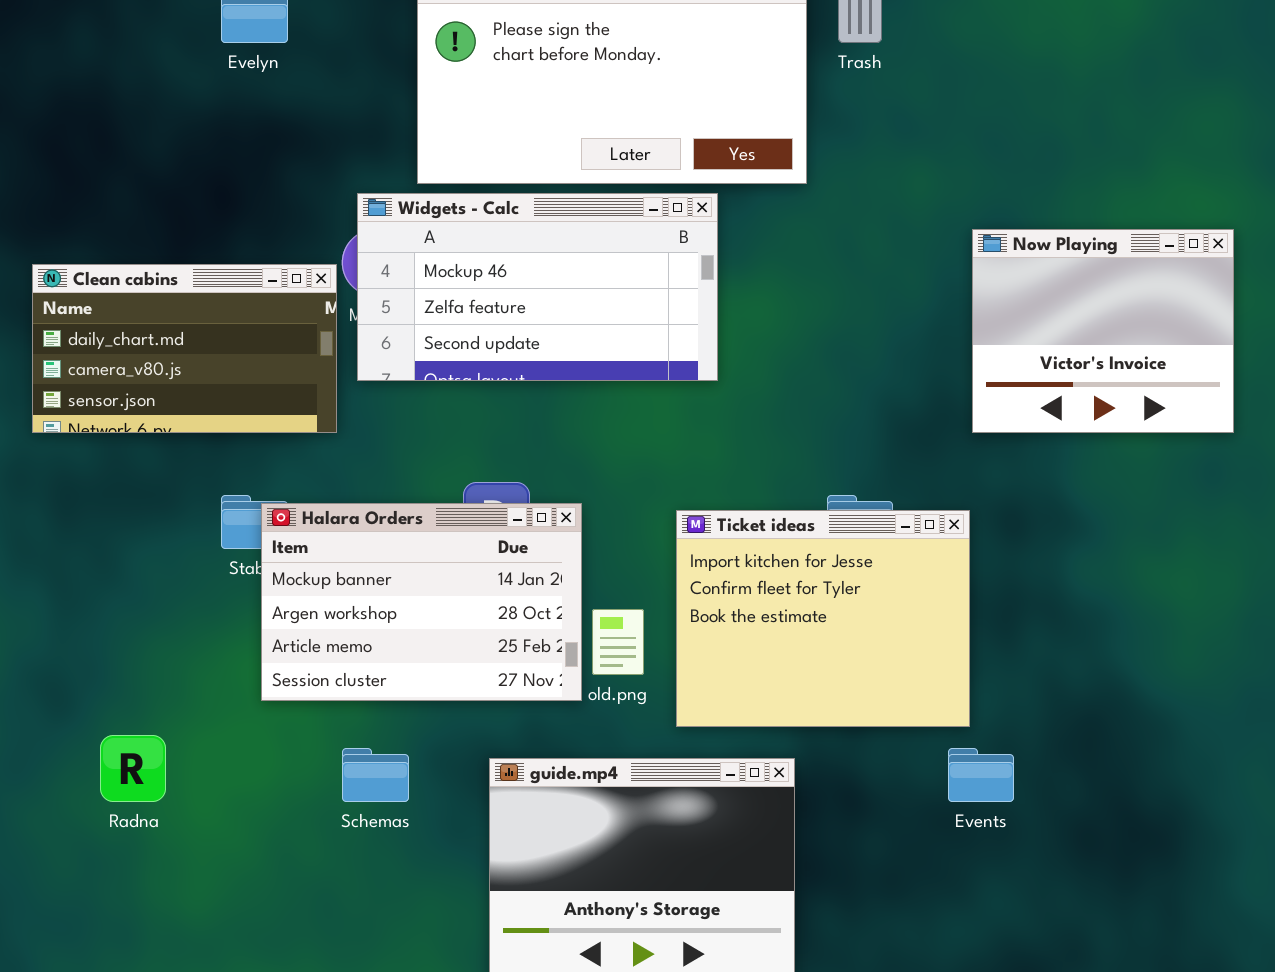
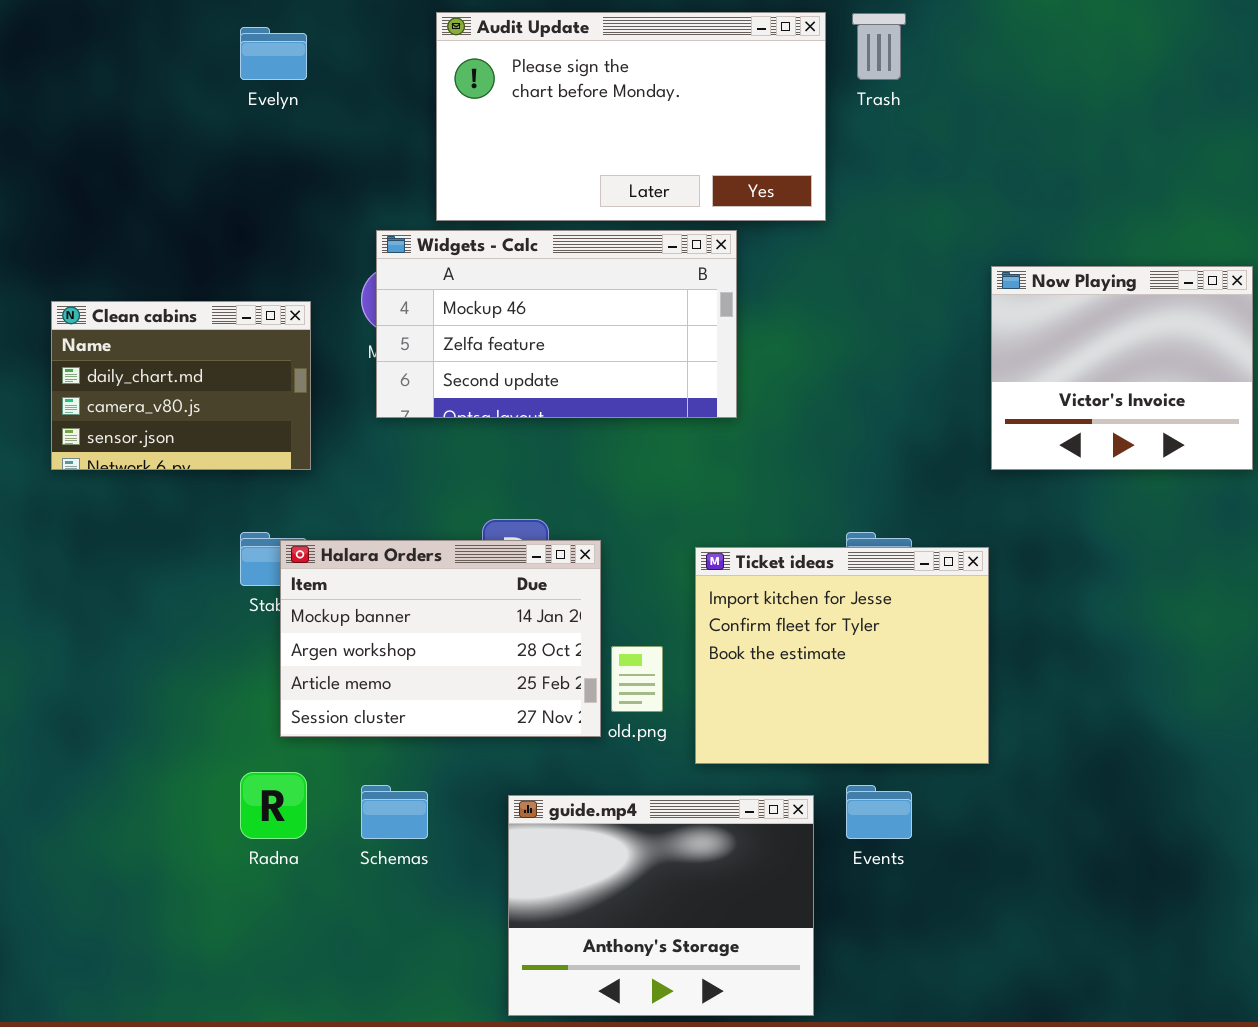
Clean cabins: [32,264,337,433] -> [51,301,311,470], resized
Radna: [100,735,166,802] -> [240,772,307,839], moved
Events: [948,748,1014,802] -> [846,785,912,839], moved

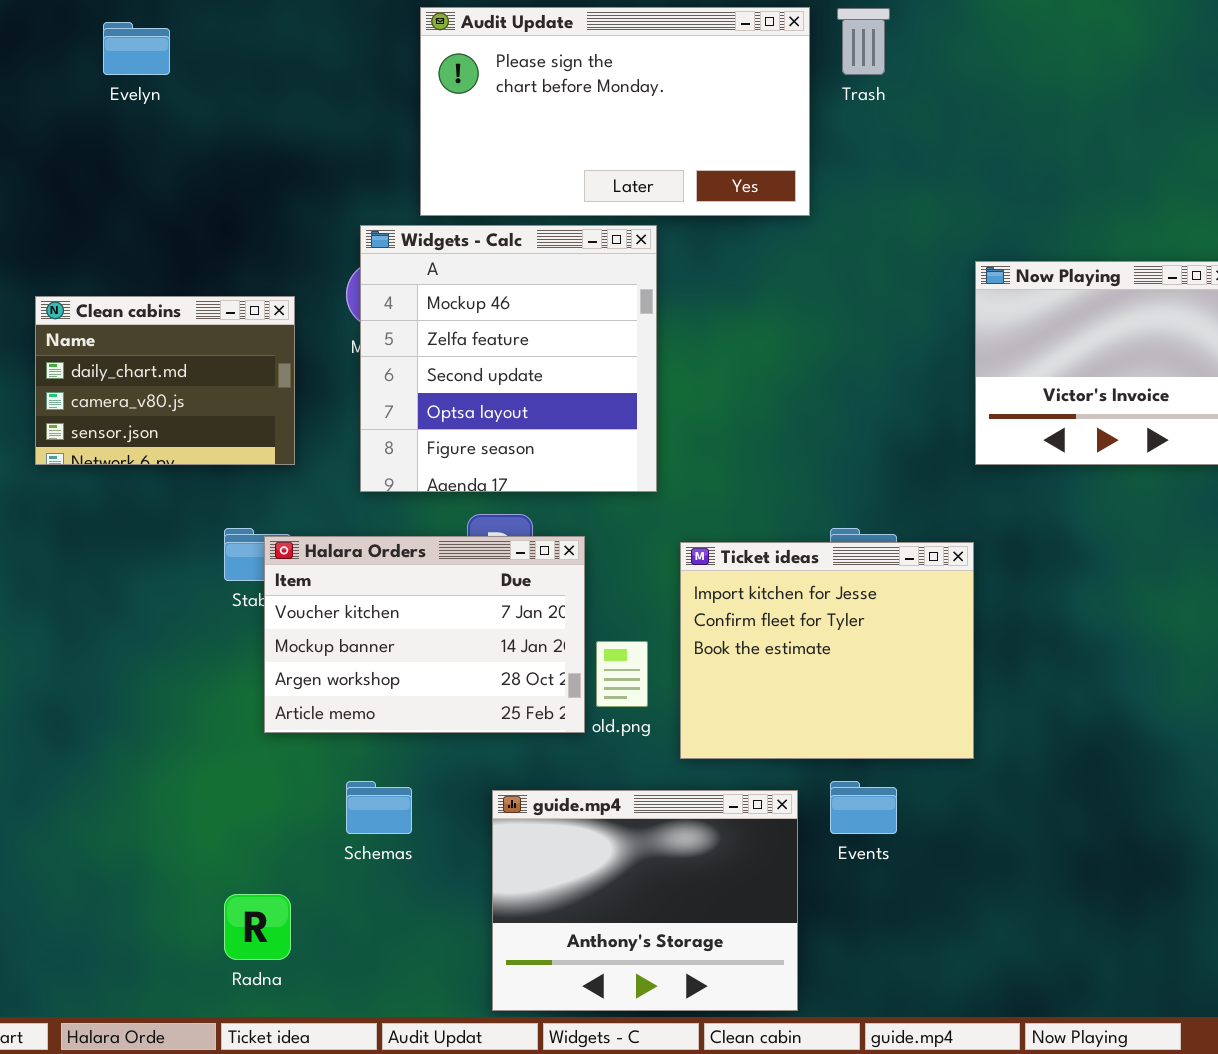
Evelyn: [240,27,307,80] -> [103,22,170,75], moved
Widgets - Calc: [376,230,737,418] -> [360,225,657,492], resized
Halara Orders: [280,540,601,737] -> [264,536,585,733], scrolled up 1 row
Radna: [240,772,307,839] -> [224,894,291,960], moved

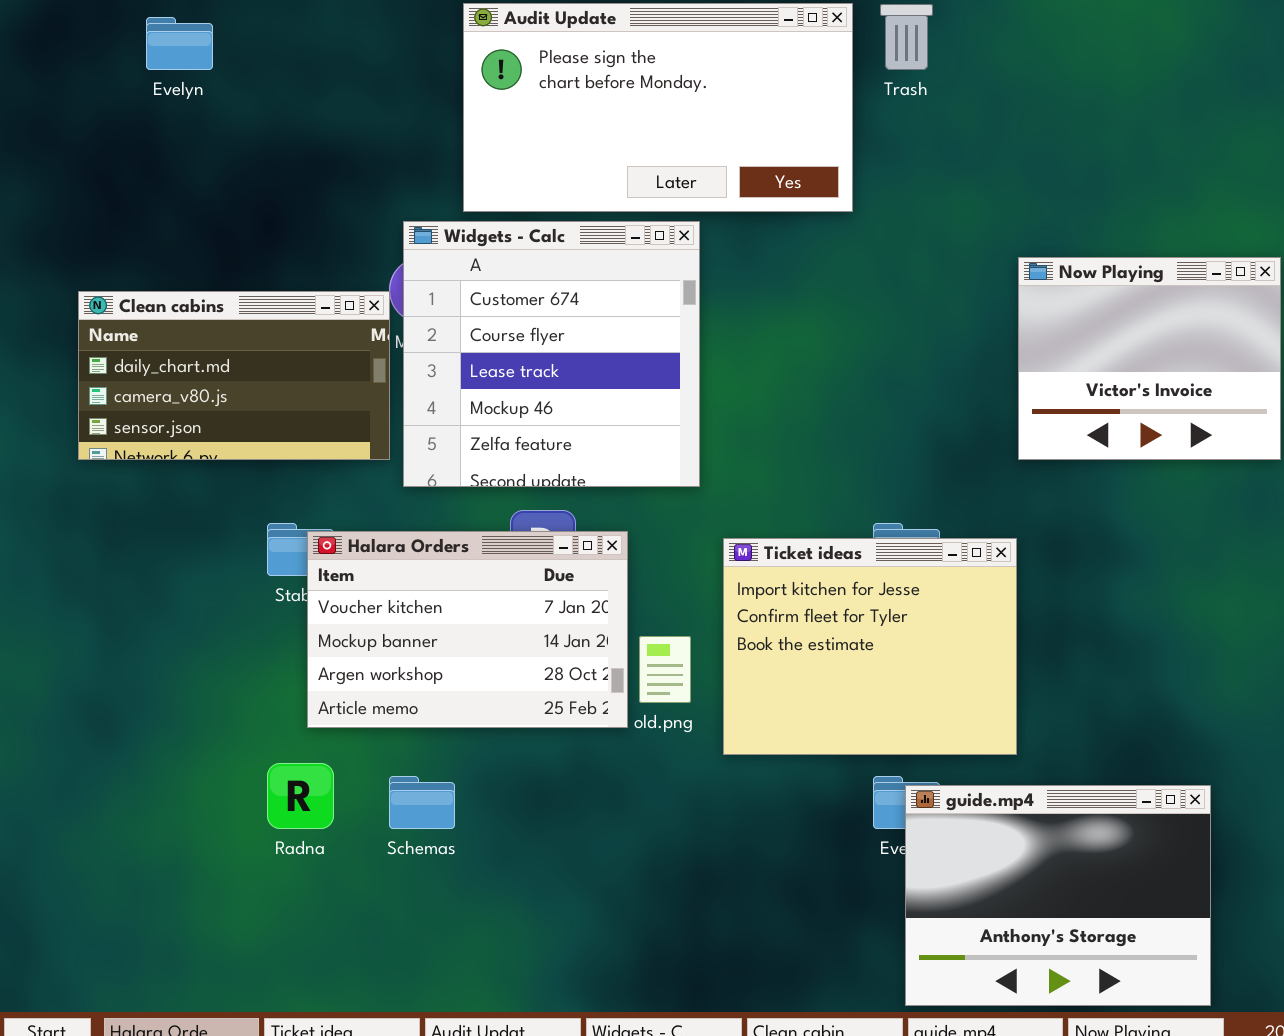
Widgets - Calc: [360,225,657,492] -> [403,221,700,487], scrolled up 3 rows
Clean cabins: [35,296,295,465] -> [78,291,390,460], resized
guide.mp4: [492,790,798,1011] -> [905,785,1211,1006], moved
Radna: [224,894,291,960] -> [267,763,334,829], moved

